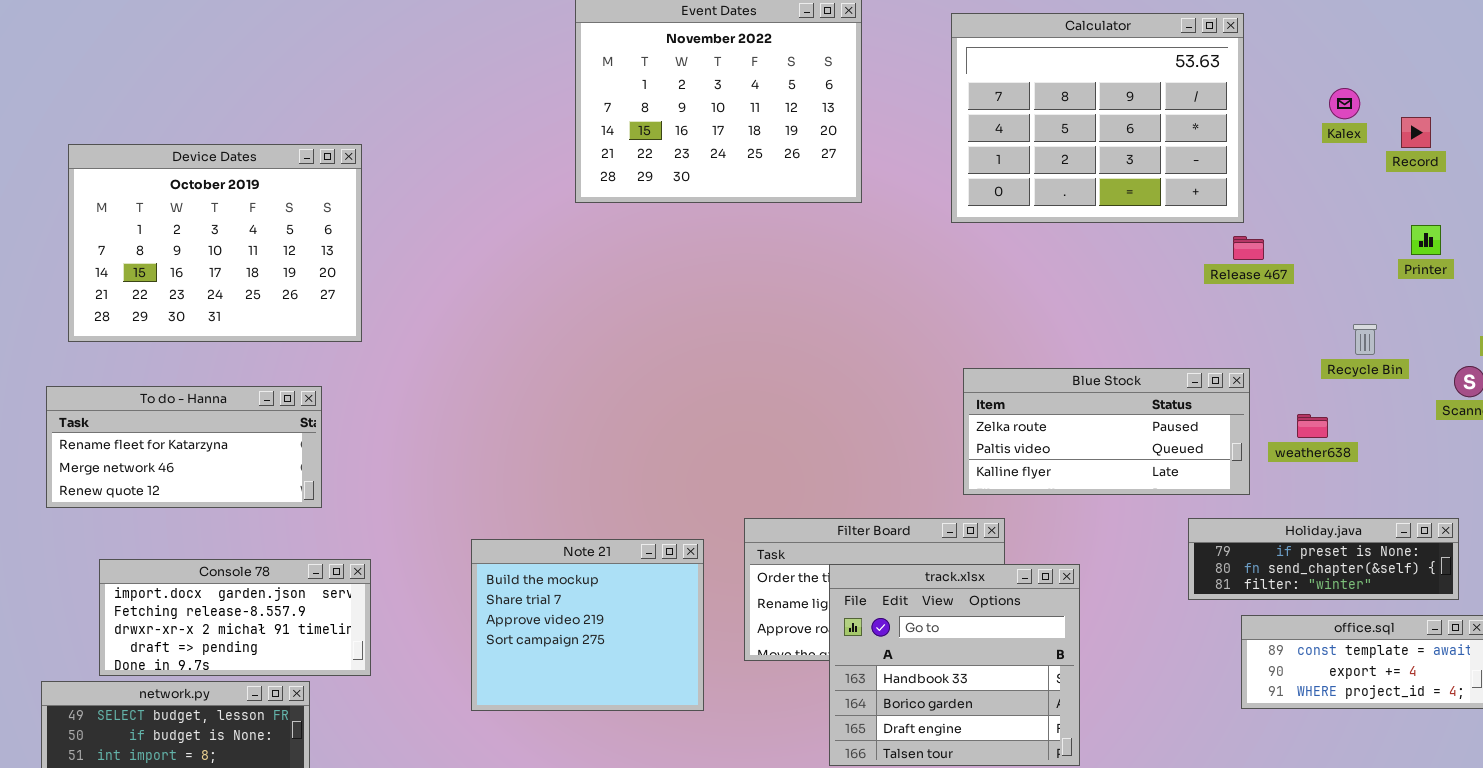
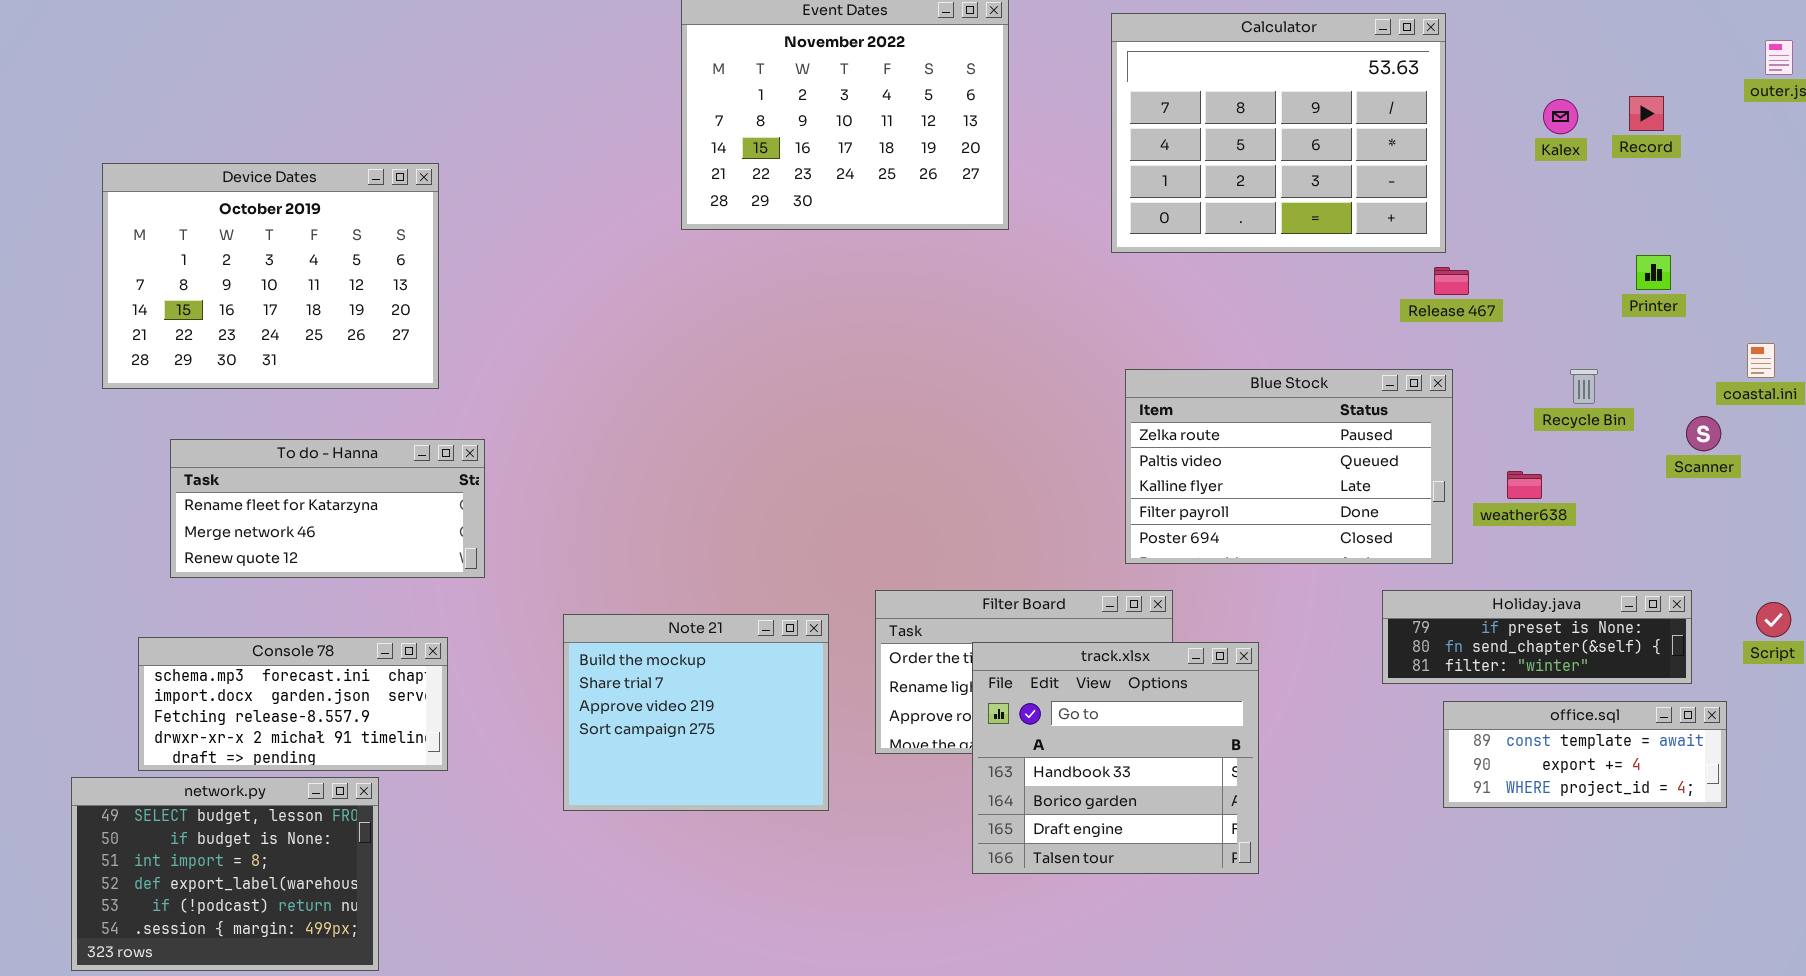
Record: [1401,117,1431,148] -> [1629,96,1664,131], moved
Blue Stock: [963,368,1250,495] -> [1125,369,1453,564], resized
To do - Hanna: [46,386,322,508] -> [170,439,485,578], moved
Console 78: [99,559,371,676] -> [138,637,448,771], scrolled up 1 row

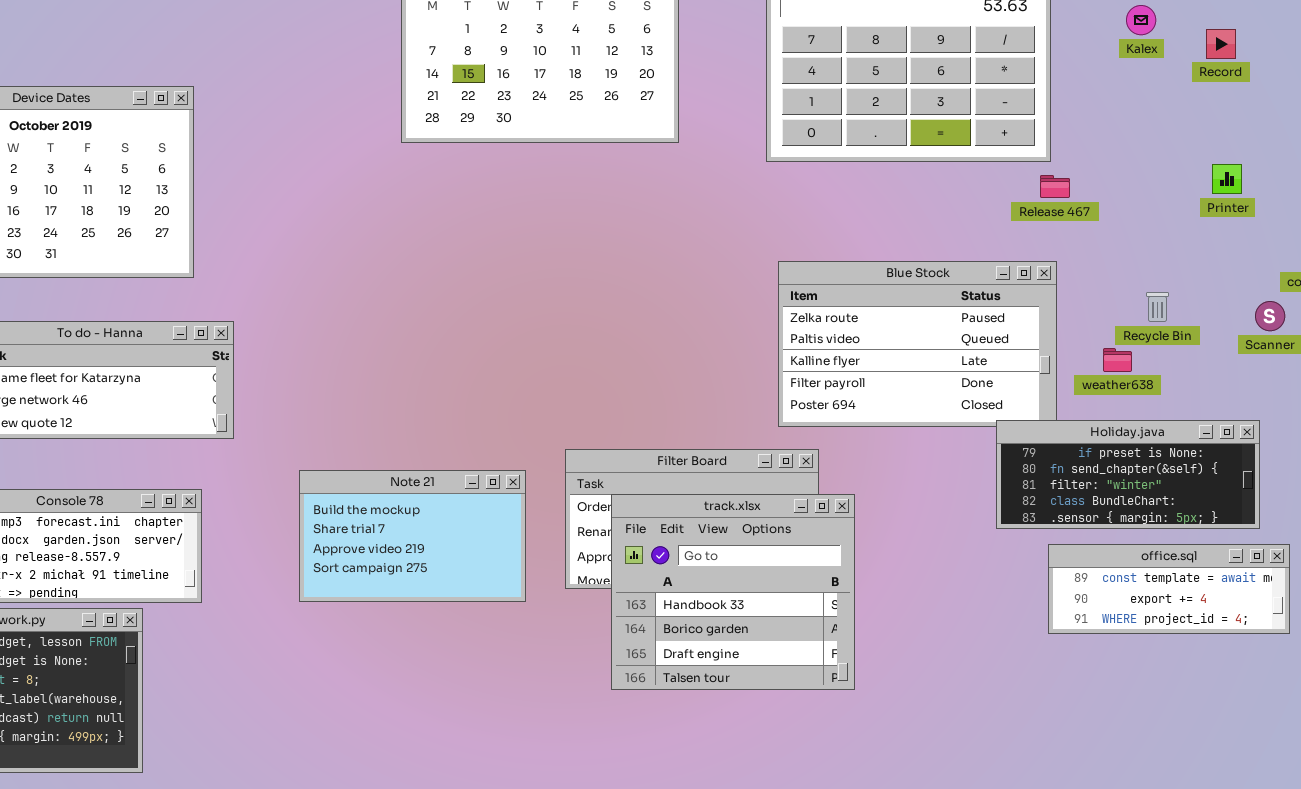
Kalex: [1543,99,1578,134] -> [1126,5,1156,35], moved
Recycle Bin: [1570,369,1598,404] -> [1146,292,1169,322], moved
Holiday.java: [1382,590,1692,684] -> [996,420,1260,529], resized
Note 21: [563,614,829,811] -> [299,470,526,602], resized
track.xlsx: [972,642,1259,874] -> [611,494,855,690], moved

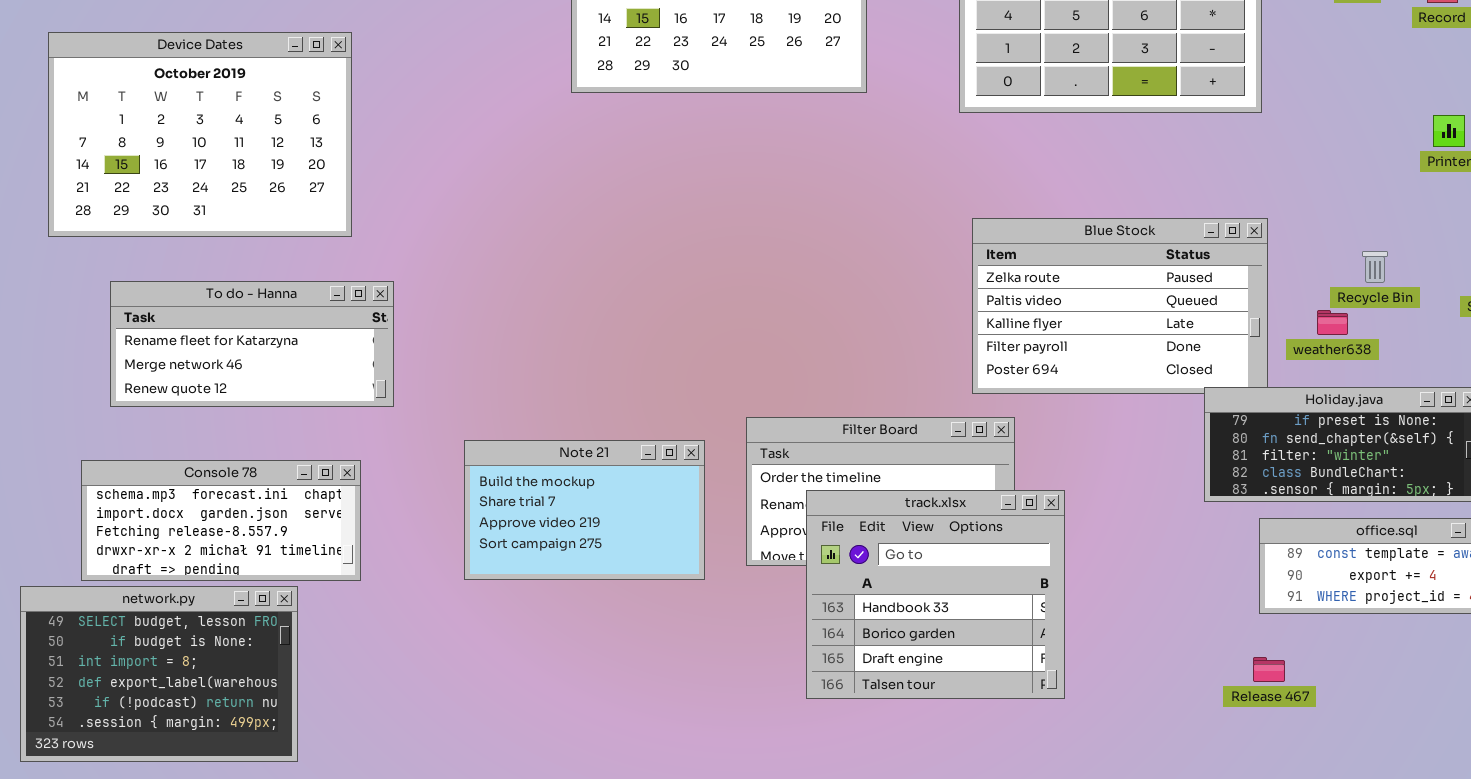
Release 467: [1040,175,1070,198] -> [1253,657,1285,682], moved
track.xlsx: [611,494,855,690] -> [806,490,1065,699], moved

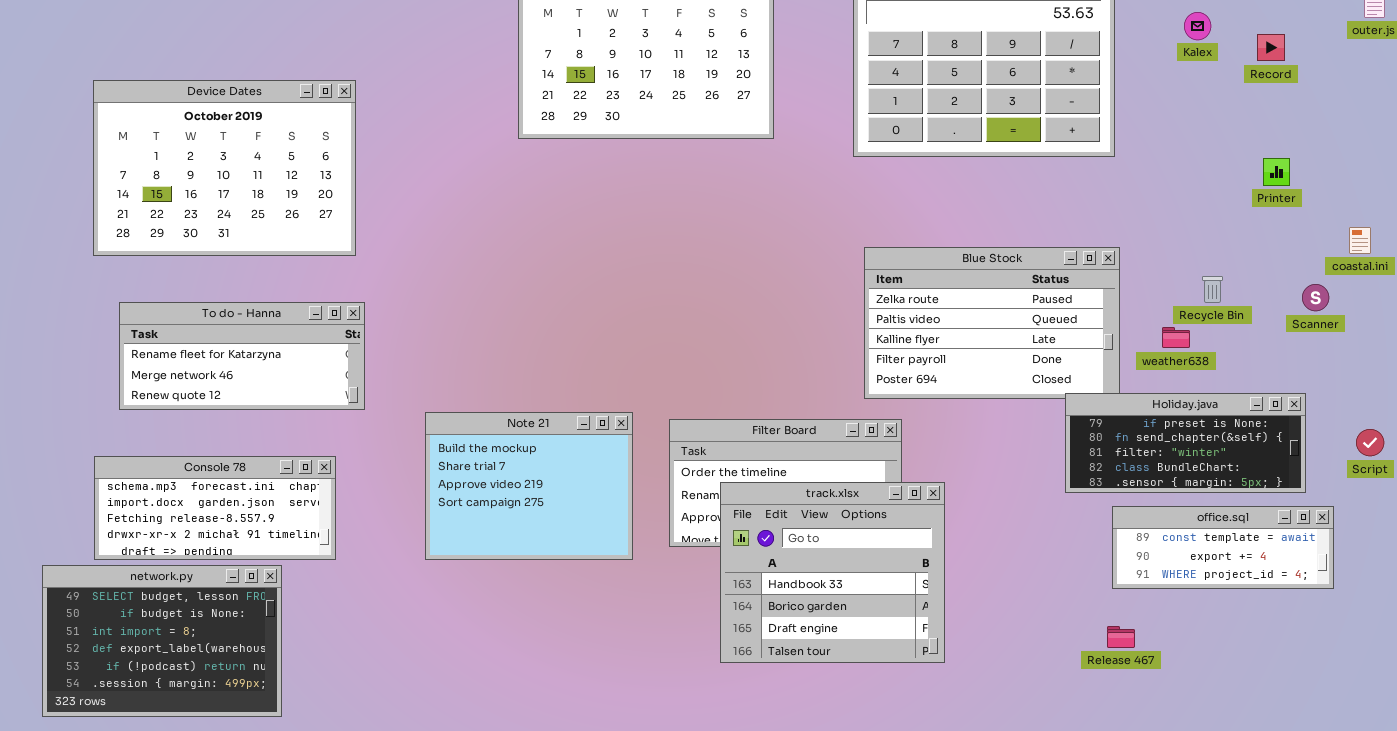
Device Dates: [48,32,352,237] -> [93,80,356,256], moved
Note 21: [464,440,705,580] -> [425,412,633,560], resized

